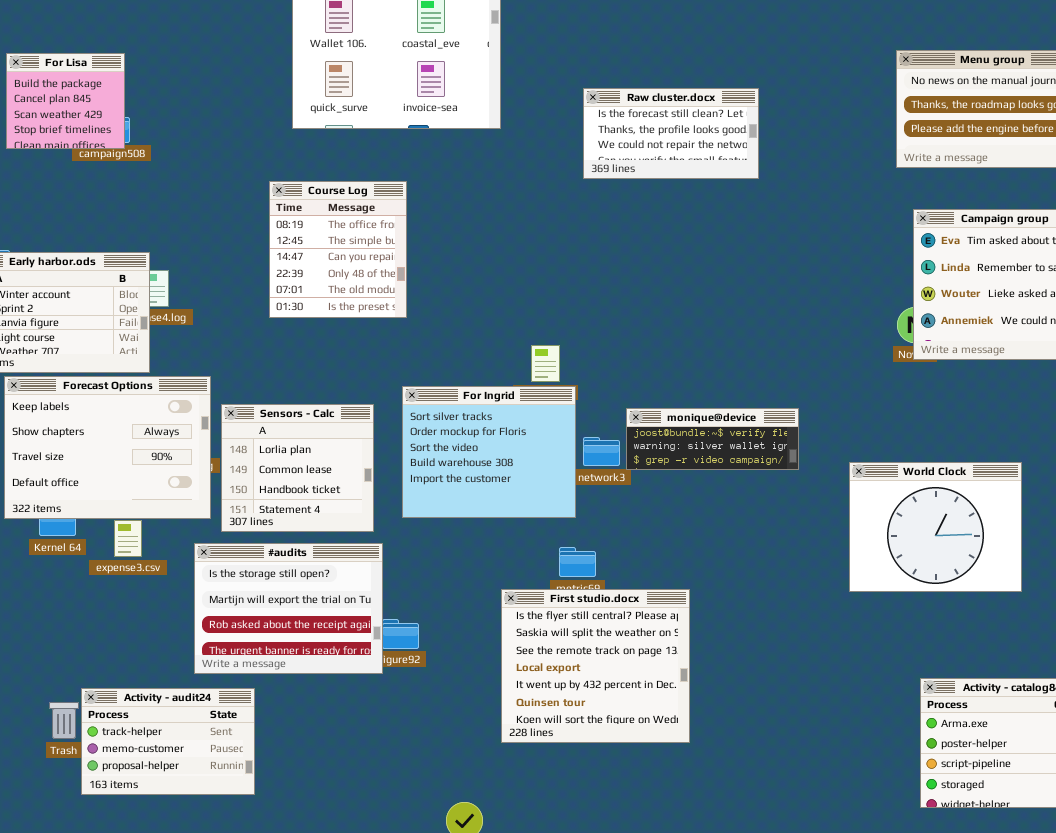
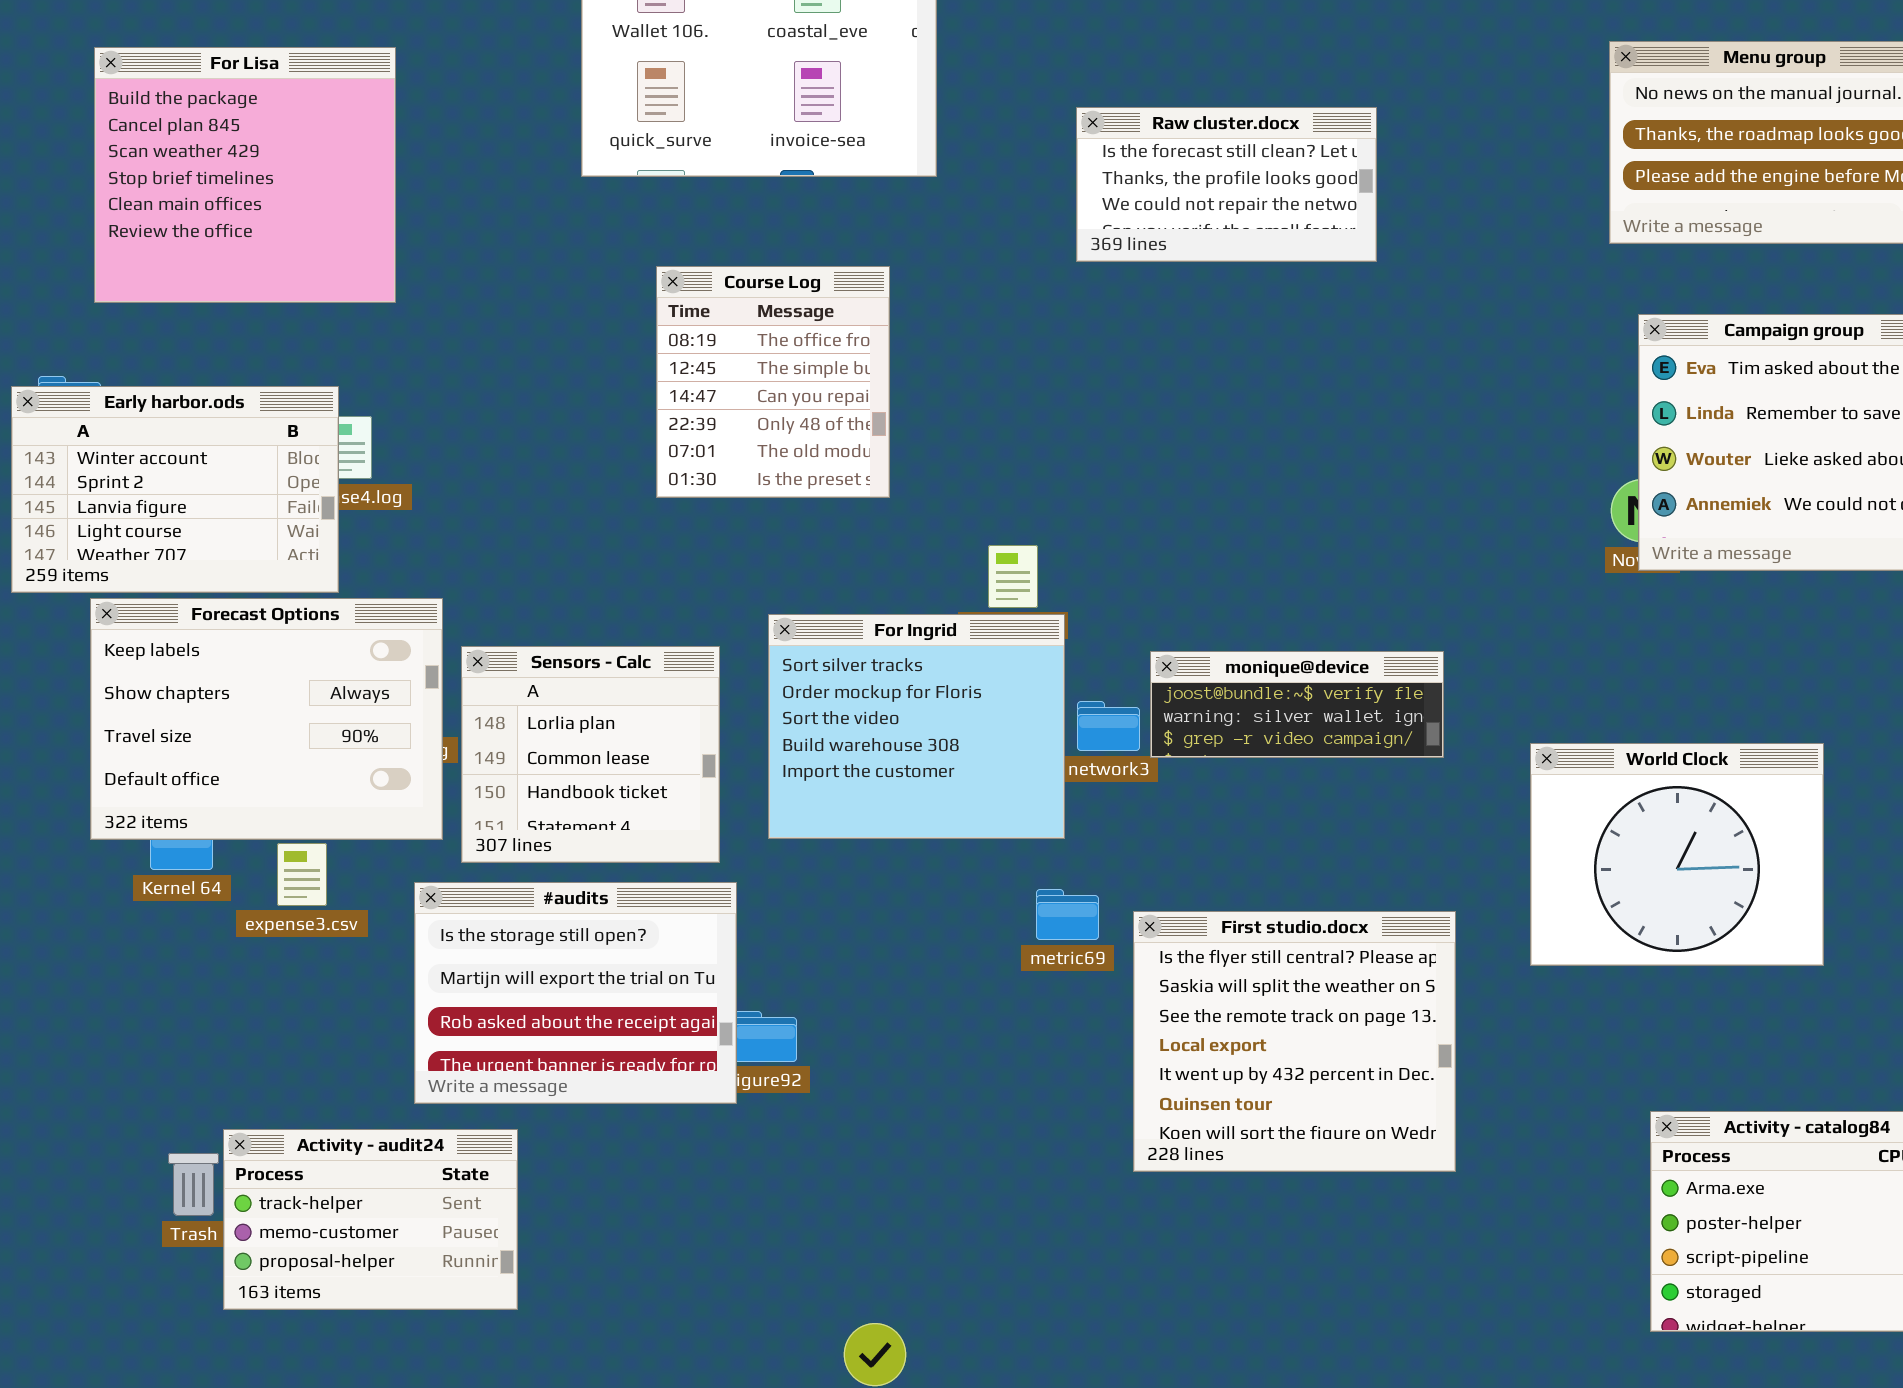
For Lisa: [6,53,125,149] -> [94,47,396,303], resized
Course Log: [269,181,407,318] -> [656,266,890,498], moved
First studio.docx: [501,589,690,743] -> [1133,911,1456,1172], moved

